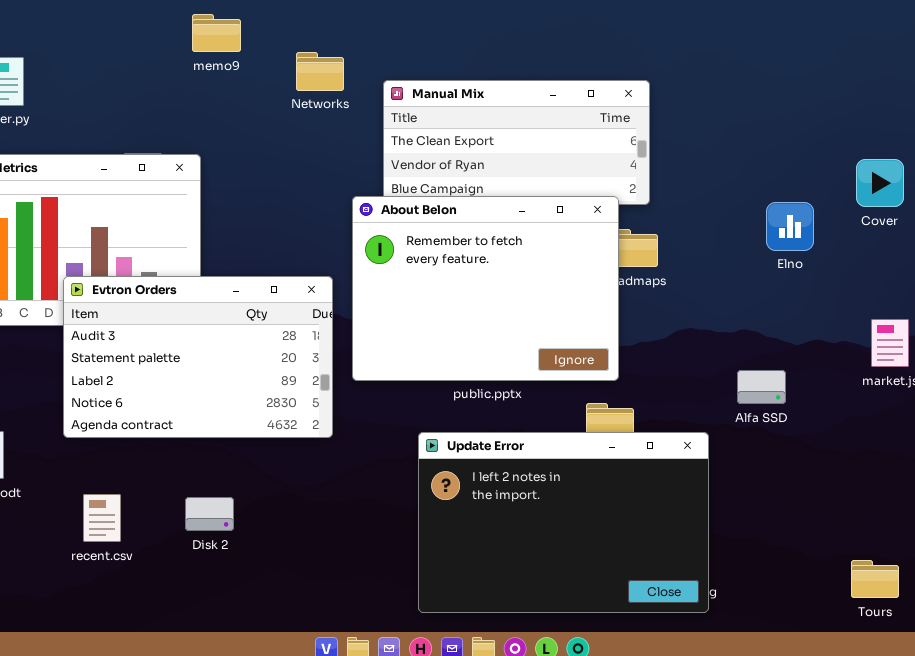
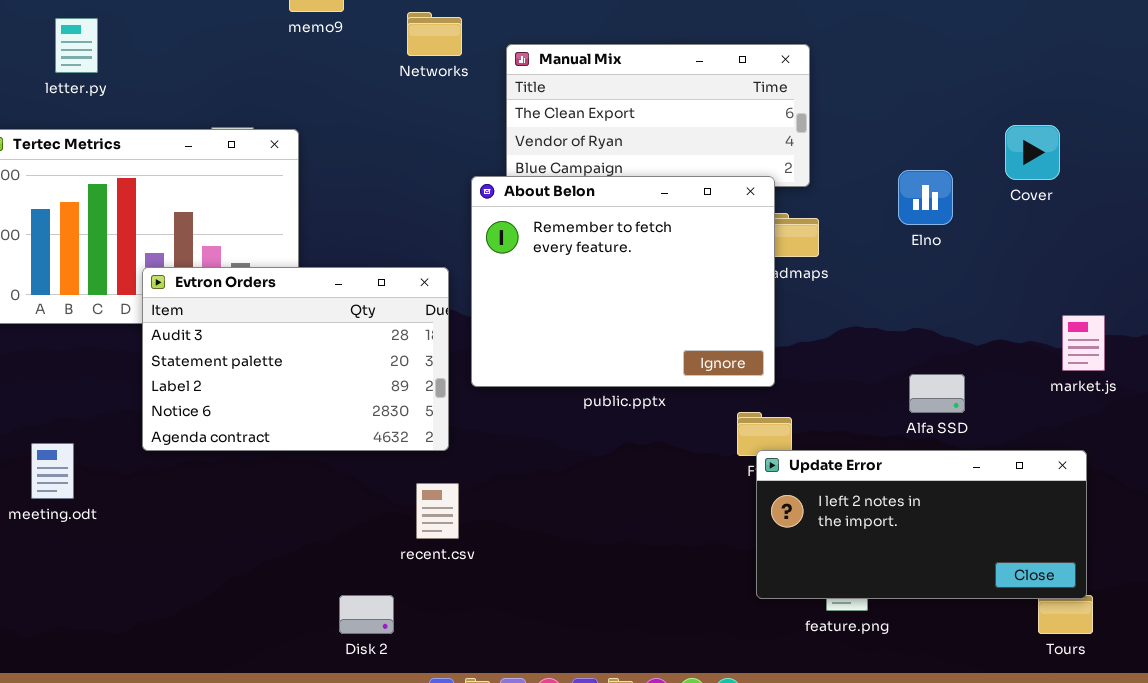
Cover: [856,159,904,207] -> [1005,125,1060,180], moved
Elno: [766,202,814,251] -> [898,170,953,225], moved
Update Error: [418,432,709,613] -> [756,450,1087,599], moved, resized
recent.csv: [83,494,121,542] -> [416,483,459,539], moved
Disk 2: [185,497,234,531] -> [339,595,394,634], moved

